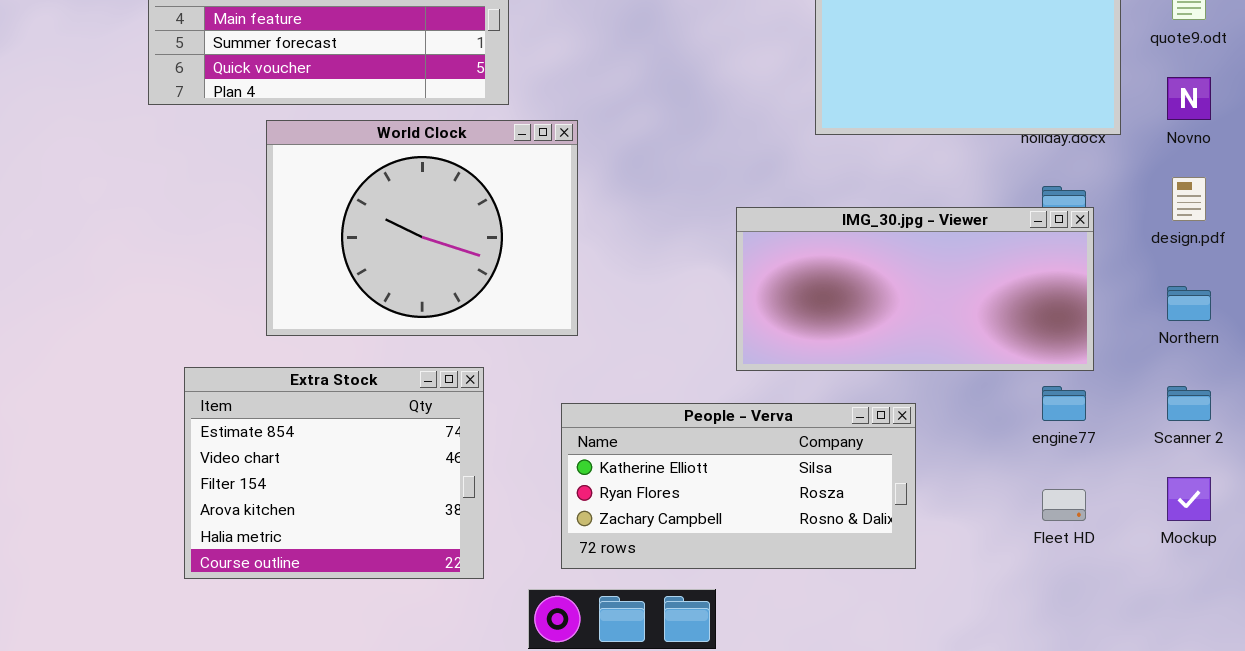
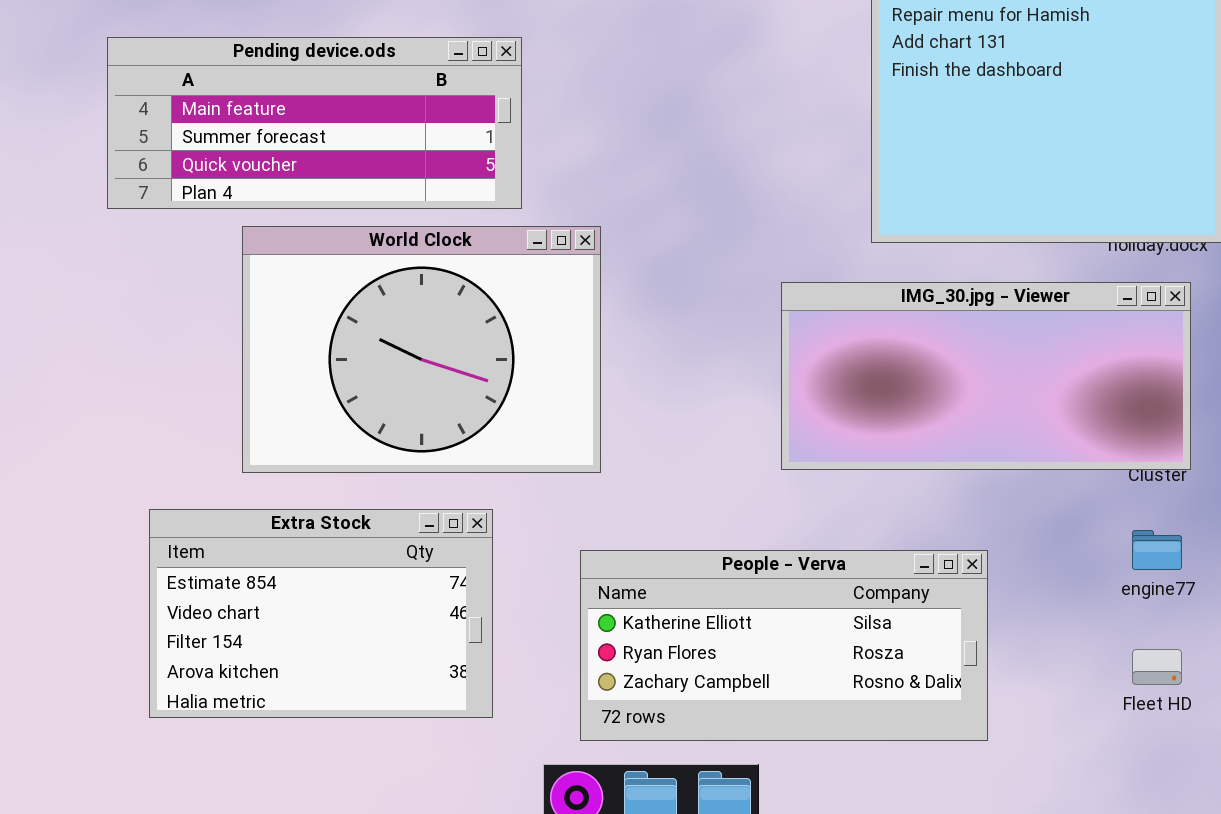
IMG_30.jpg - Viewer: [736,207,1094,371] -> [781,282,1191,470], moved
Extra Stock: [184,367,484,579] -> [149,509,493,718], resized

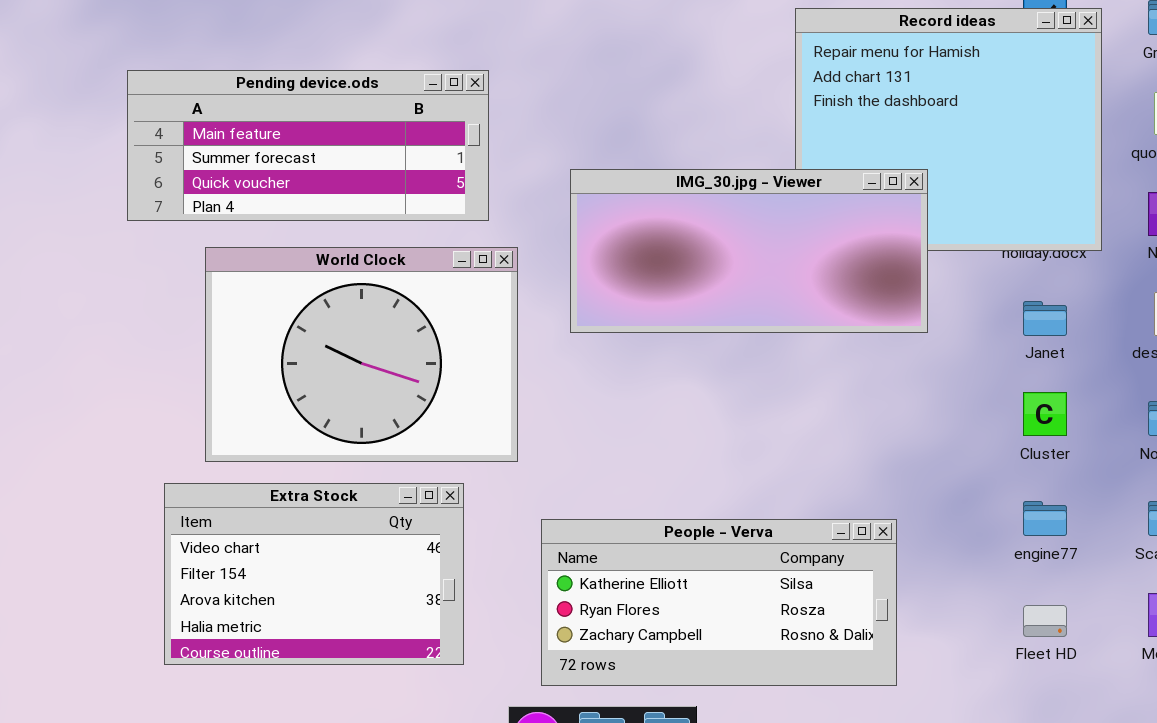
World Clock: [242,226,601,473] -> [205,247,518,462], moved
IMG_30.jpg - Viewer: [781,282,1191,470] -> [570,169,928,333], moved
Extra Stock: [149,509,493,718] -> [164,483,464,665], scrolled down 1 row

